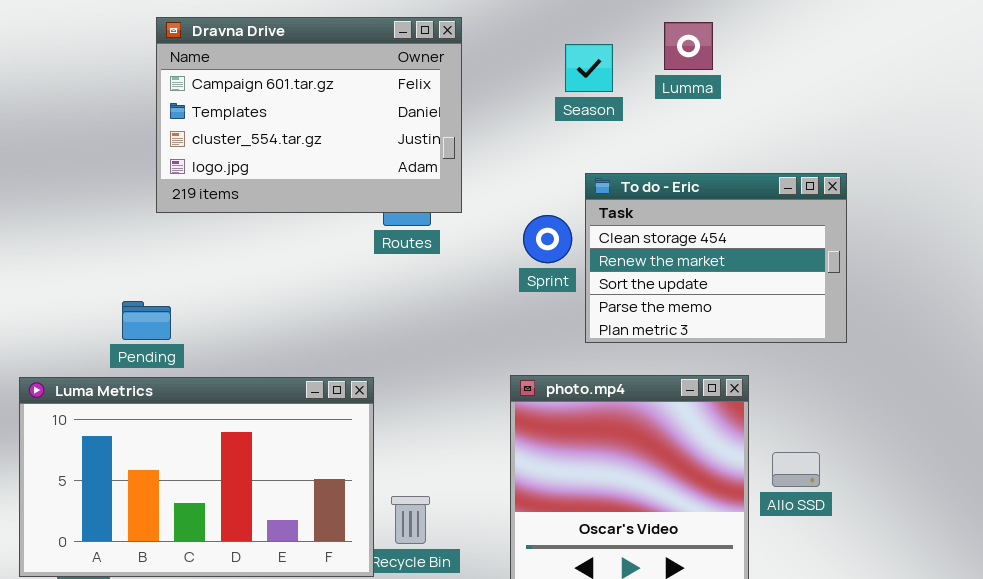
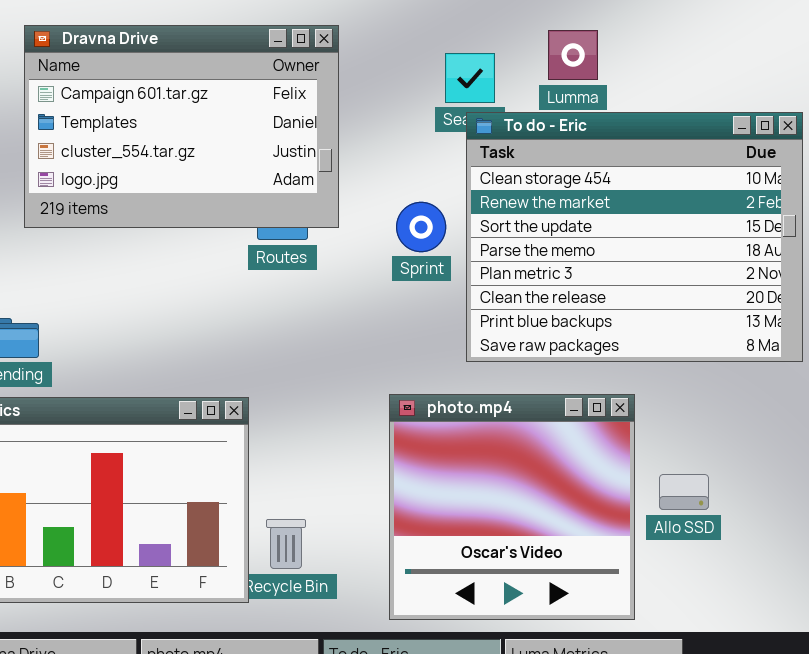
To do - Eric: [585,173,847,343] -> [466,112,803,362], resized
Sprint: [523,215,572,263] -> [396,202,446,252], moved

